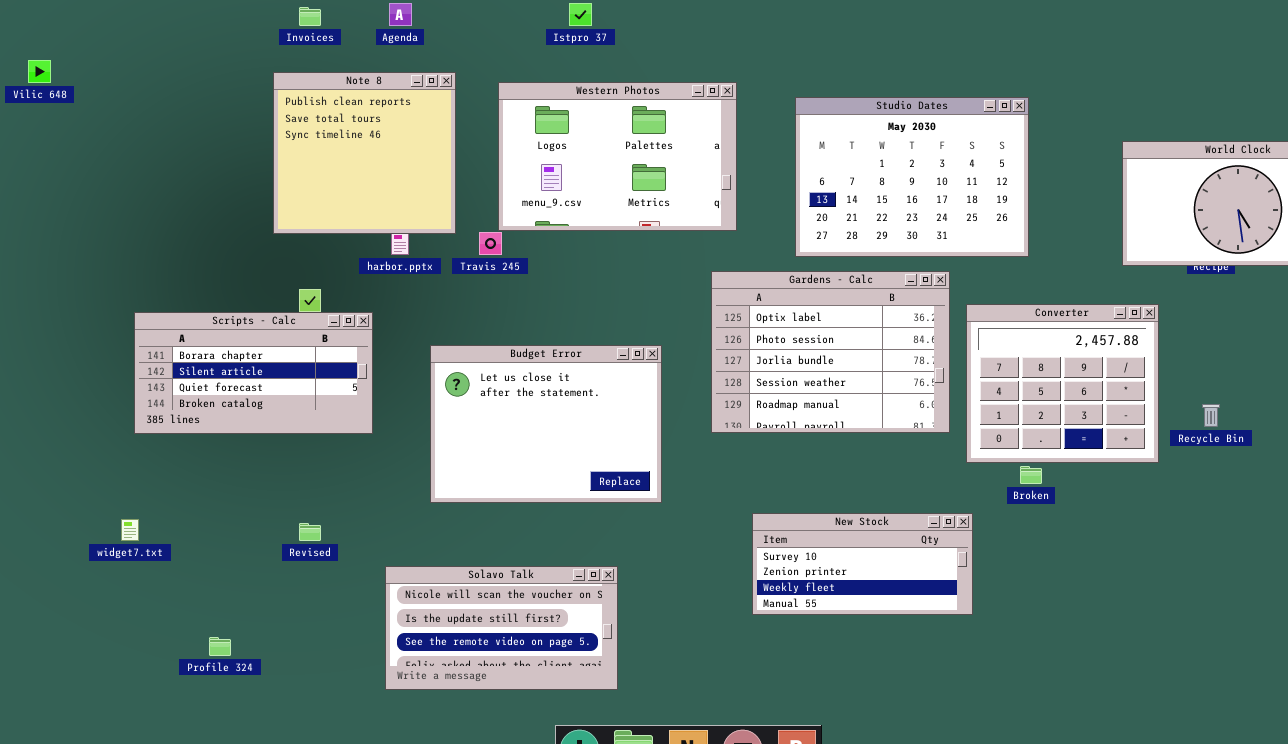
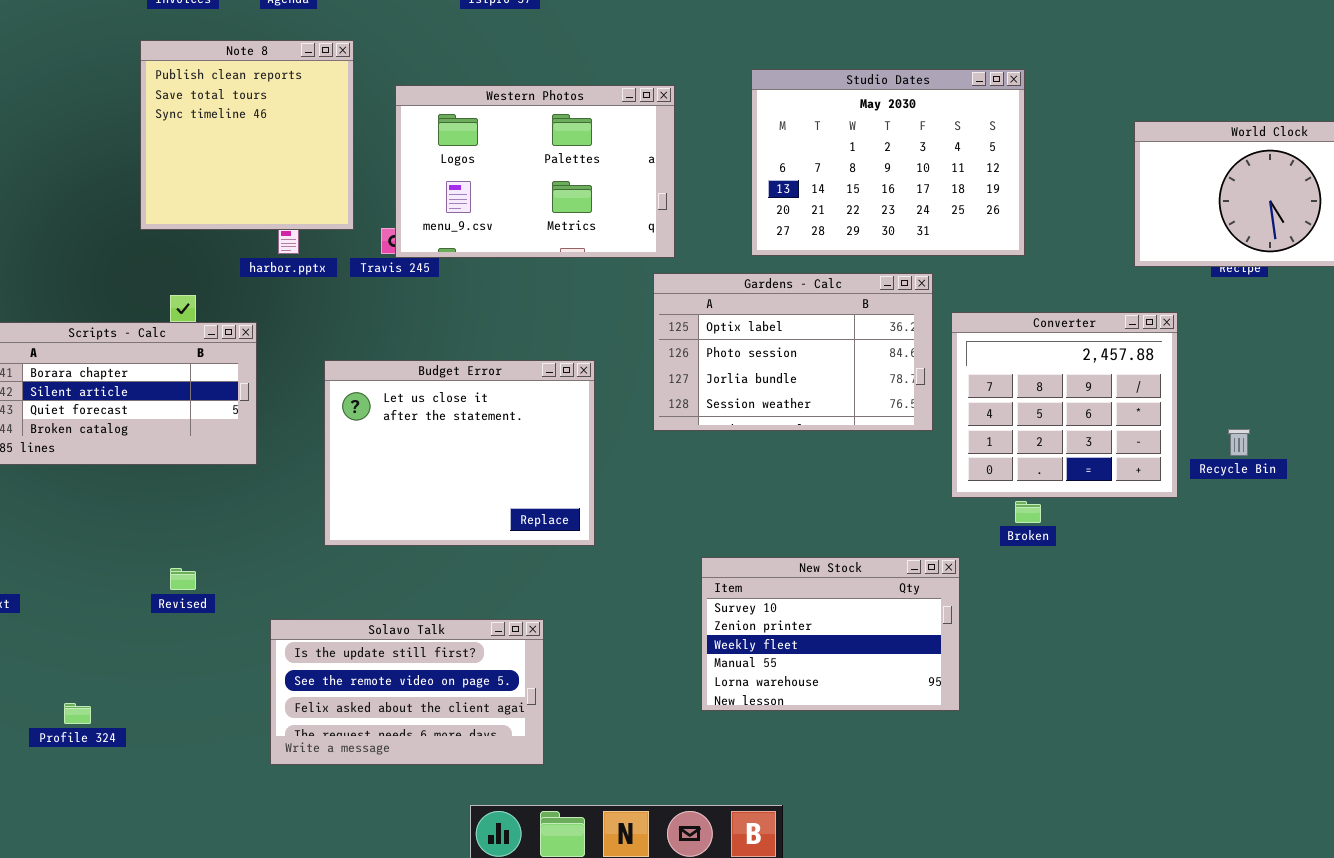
Western Photos: [498,82,737,231] -> [395,85,675,258], moved
Gardens - Calc: [711,271,950,433] -> [653,273,933,431], resized
New Stock: [752,513,973,615] -> [701,557,960,711], resized
Solavo Talk: [385,566,618,690] -> [270,619,544,765], scrolled down 1 row

